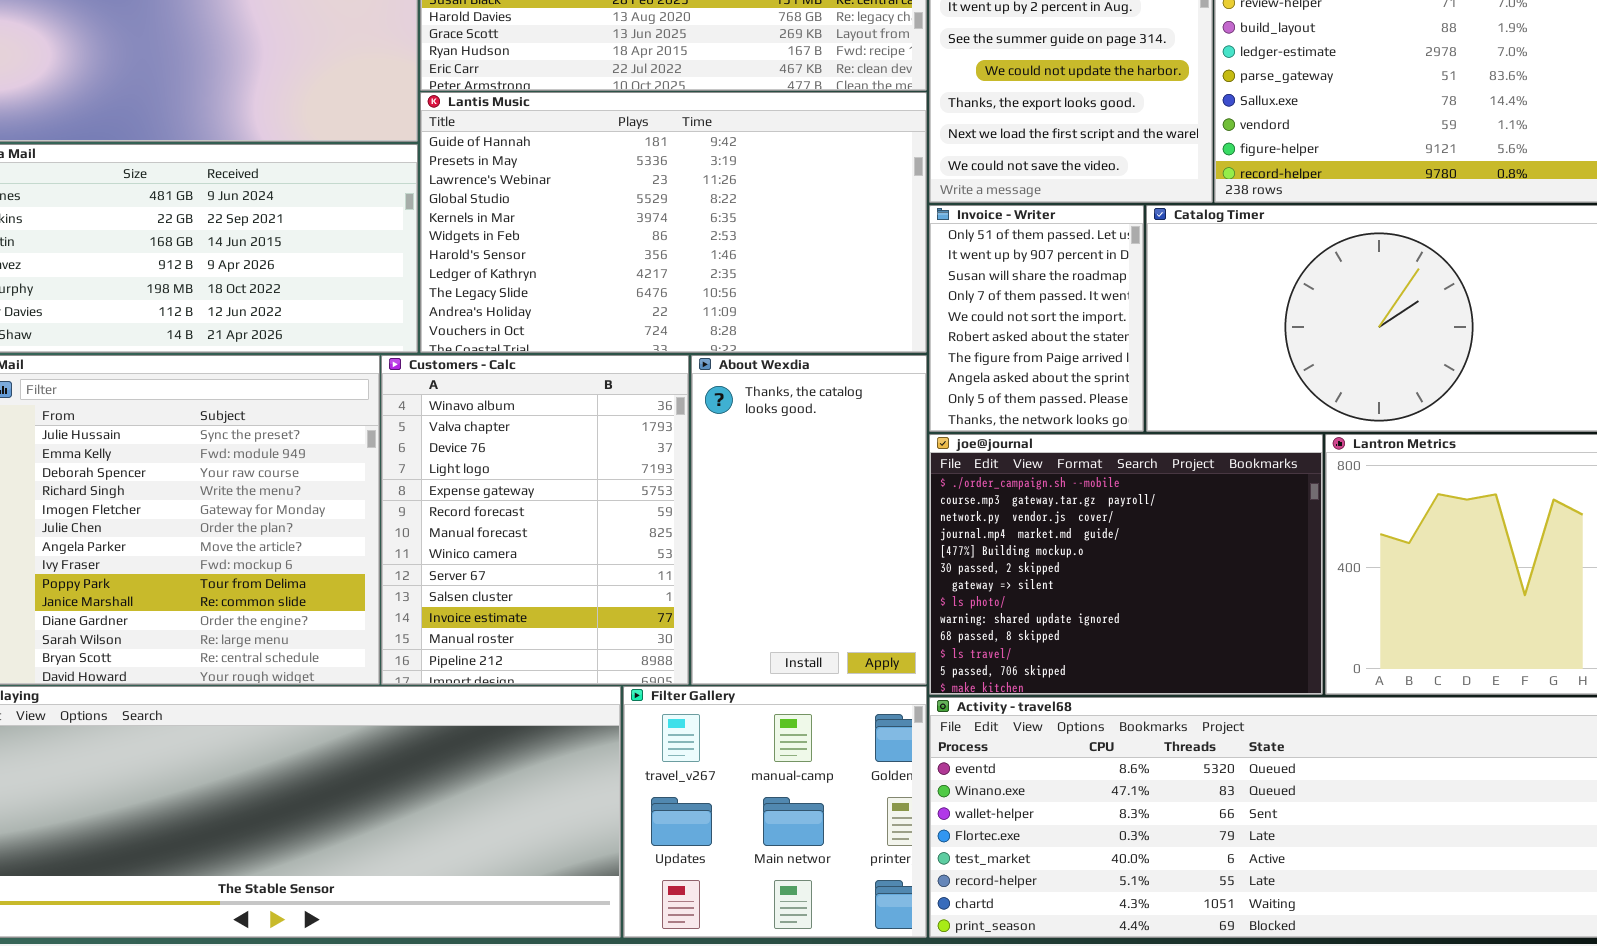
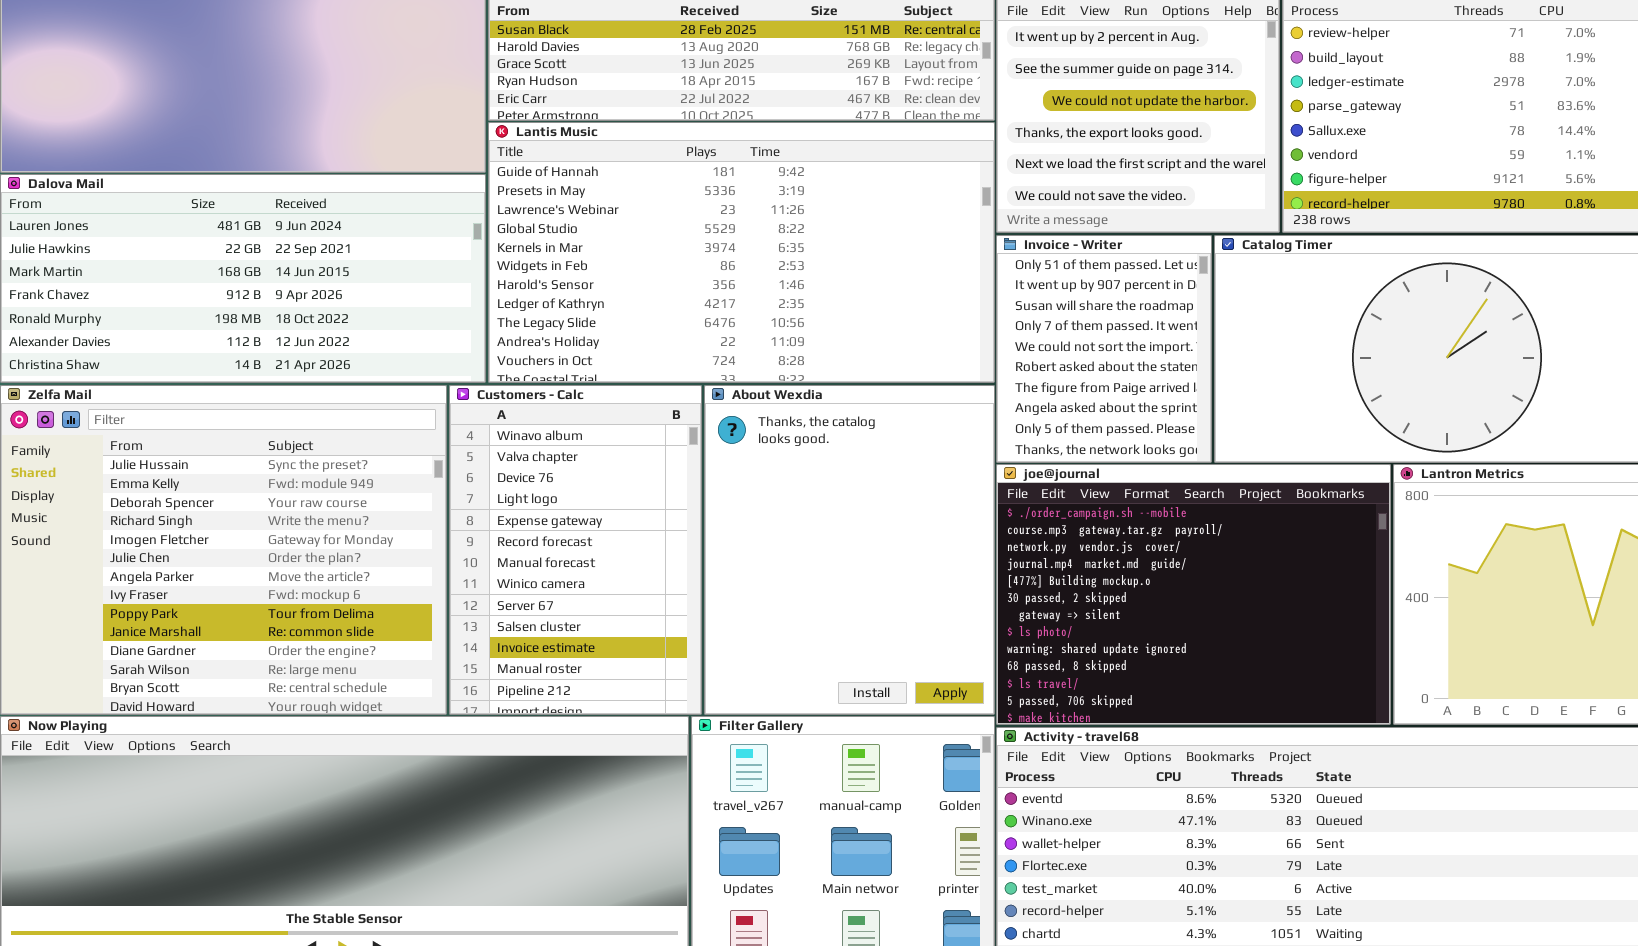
Customers - Calc: [381,355,689,685] -> [449,385,702,715], resized
About Wexdia: [691,355,927,685] -> [704,385,995,715], resized

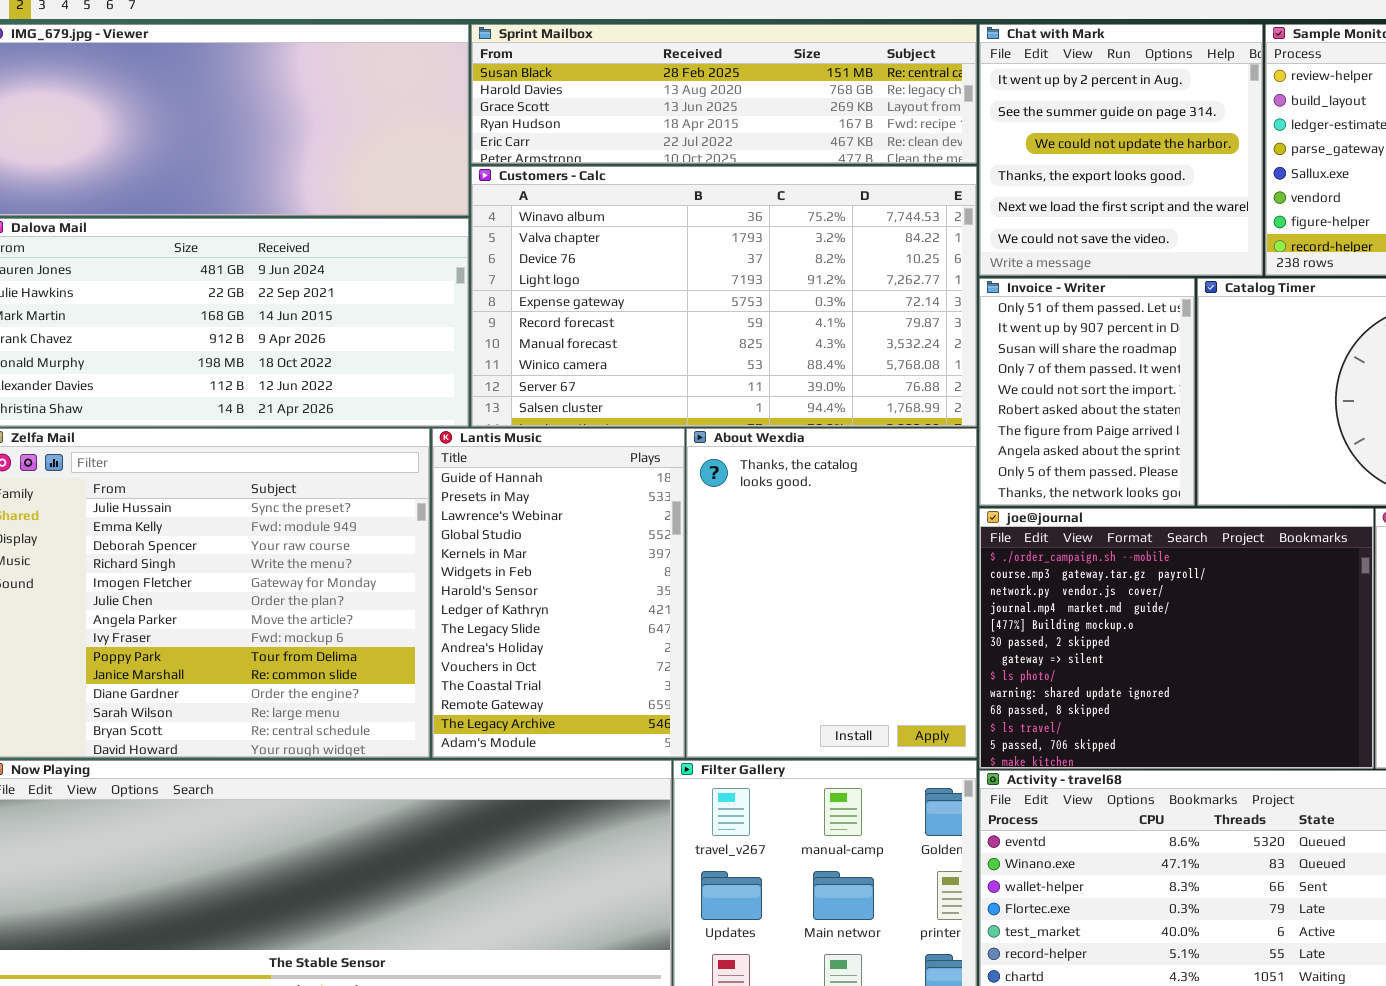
Lantis Music: [488,122,995,383] -> [432,428,685,758], moved, resized
Customers - Calc: [449,385,702,715] -> [471,166,977,427], moved, resized

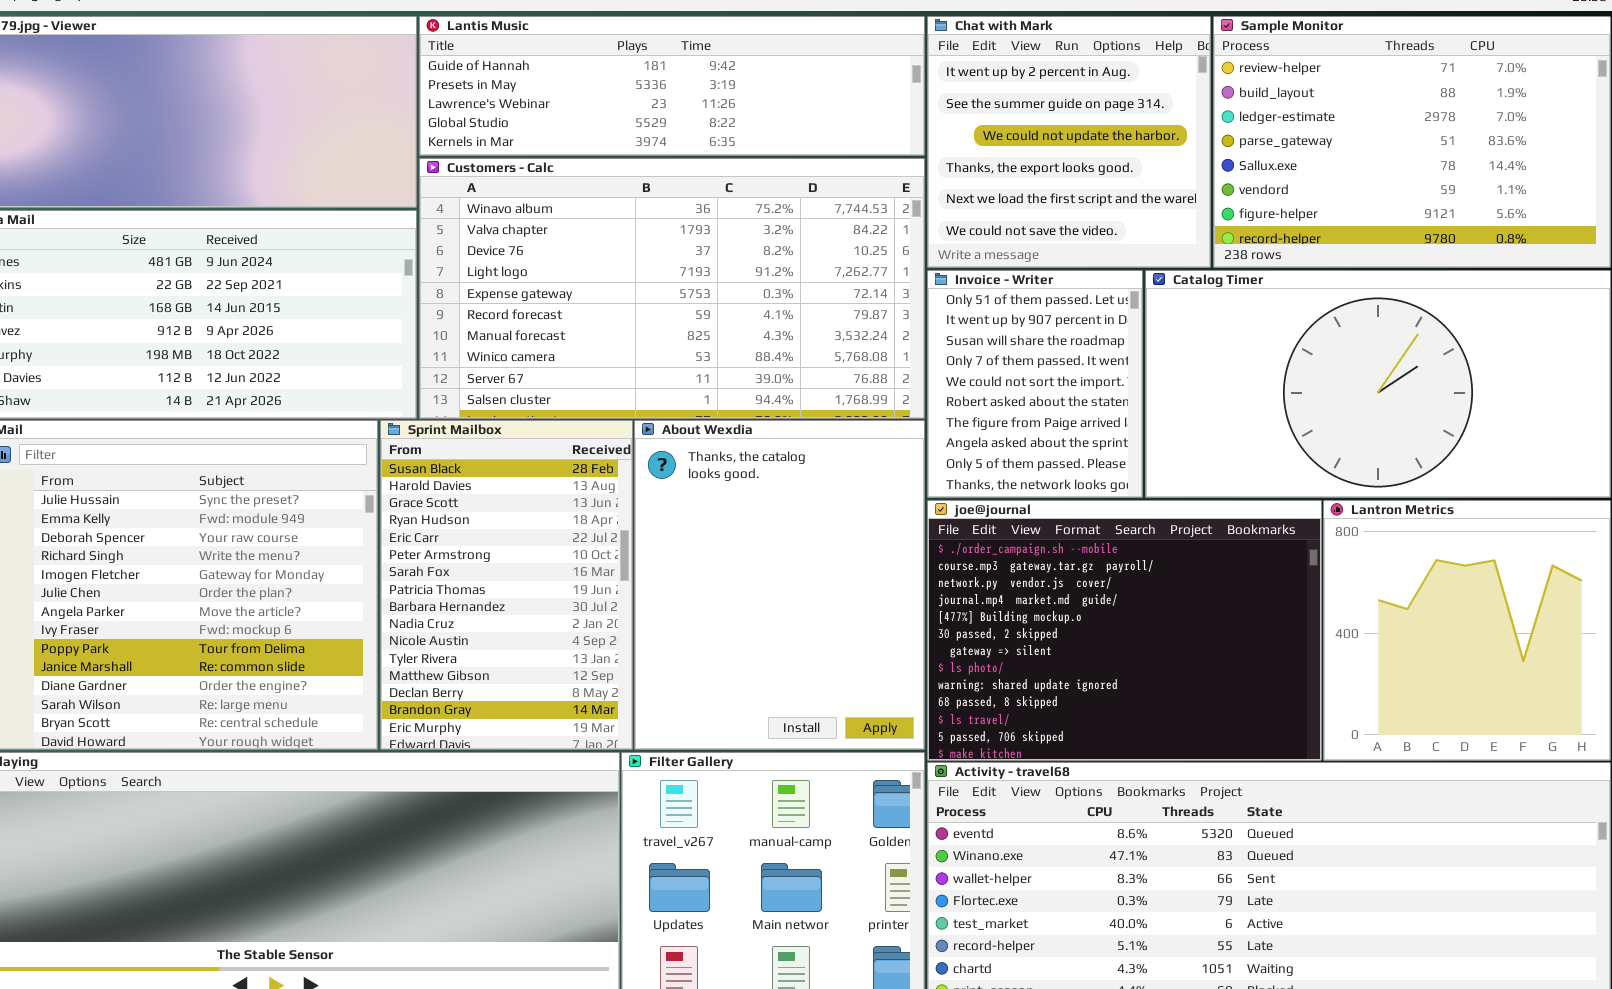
Sprint Mailbox: [471,24,977,164] -> [380,420,633,750], moved, resized
Lantis Music: [432,428,685,758] -> [419,16,925,156], moved, resized

